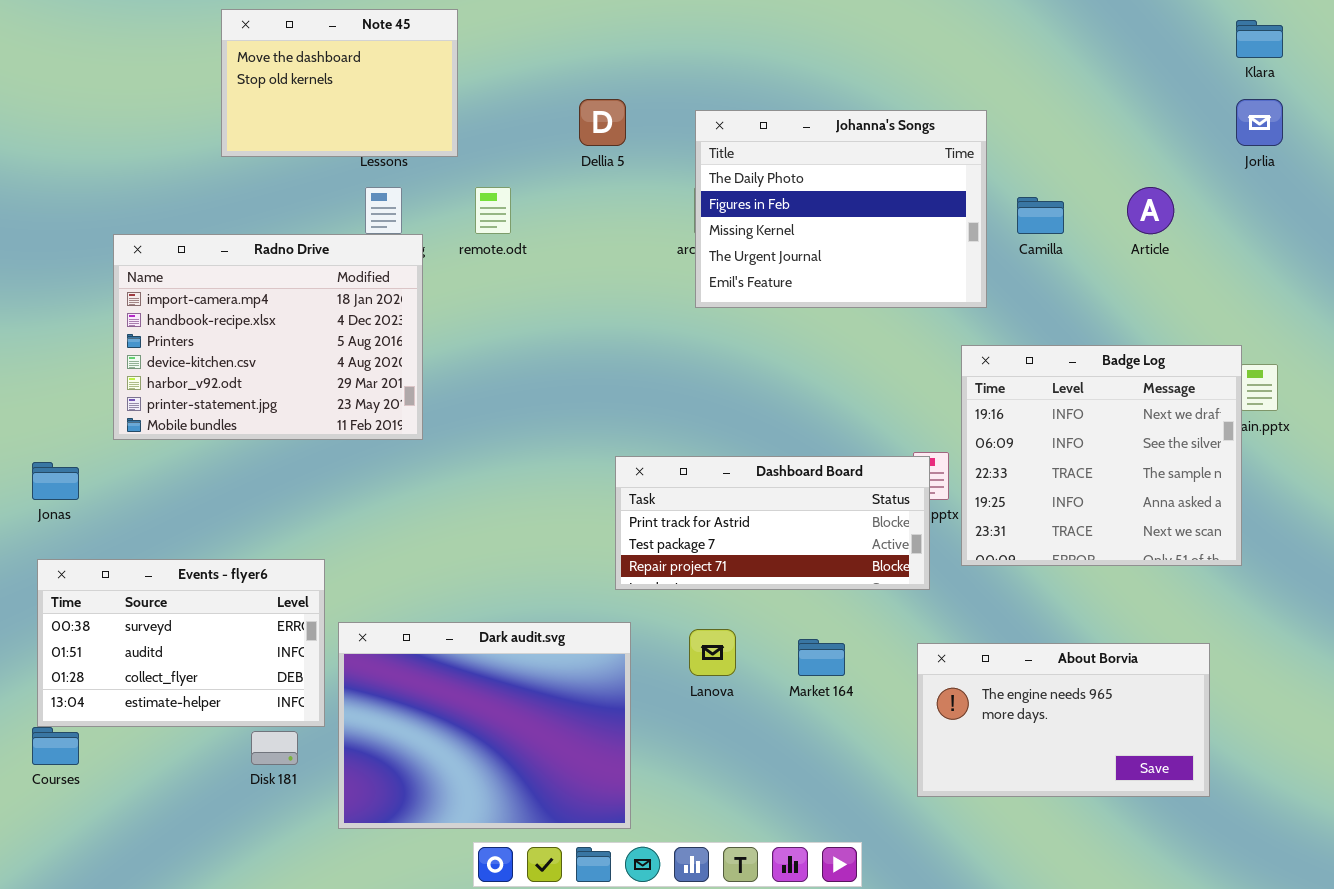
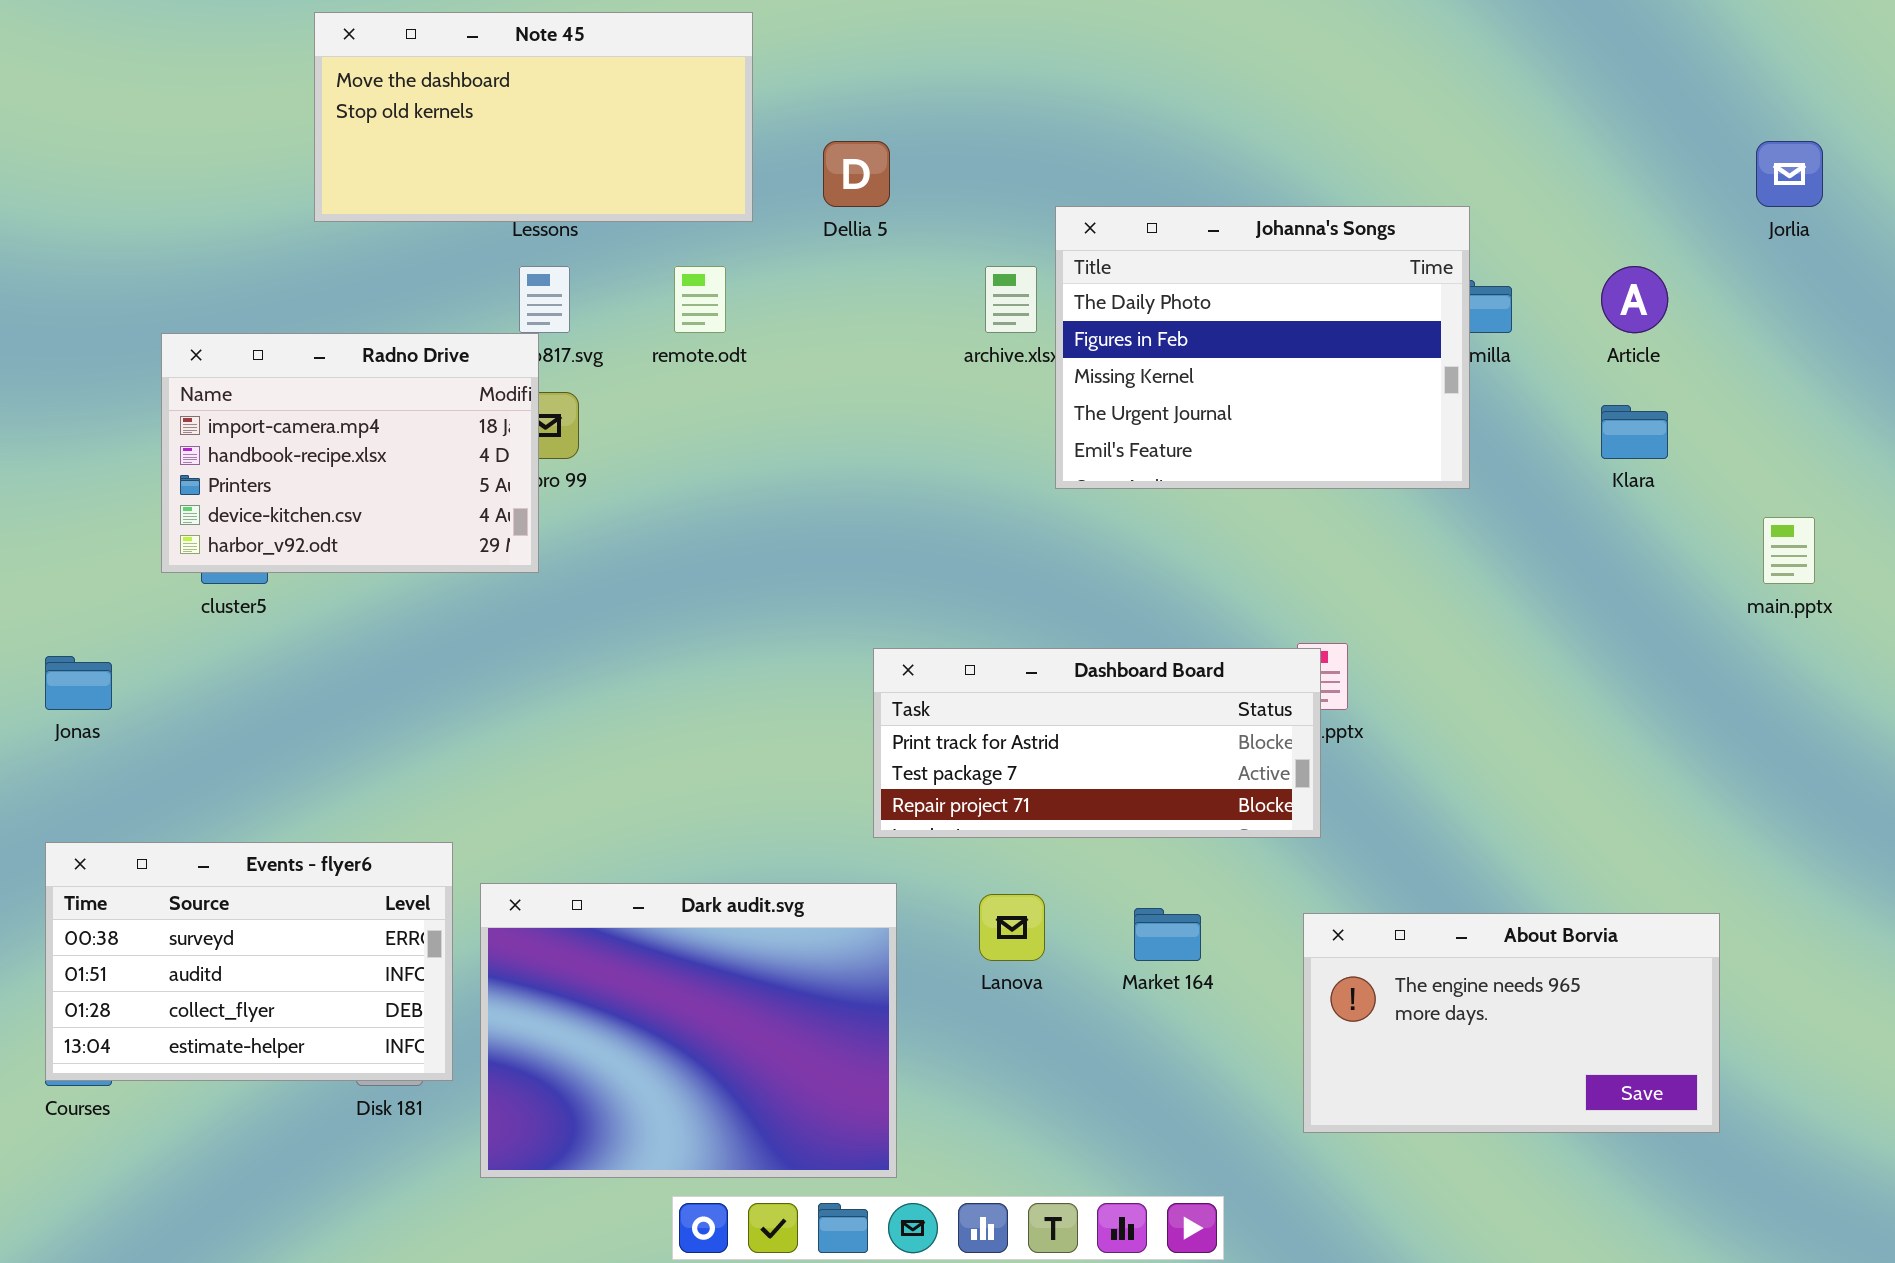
Note 45: [221,9,458,157] -> [314,12,753,222], resized
Klara: [1236,20,1283,58] -> [1601,405,1668,459], moved
Johanna's Songs: [695,110,987,308] -> [1055,206,1470,489], moved
Radno Drive: [113,234,423,440] -> [161,333,539,573], resized
Badge Log: [961,345,1242,566] -> none, closed
Events - flyer6: [37,559,325,727] -> [45,842,453,1081], moved

